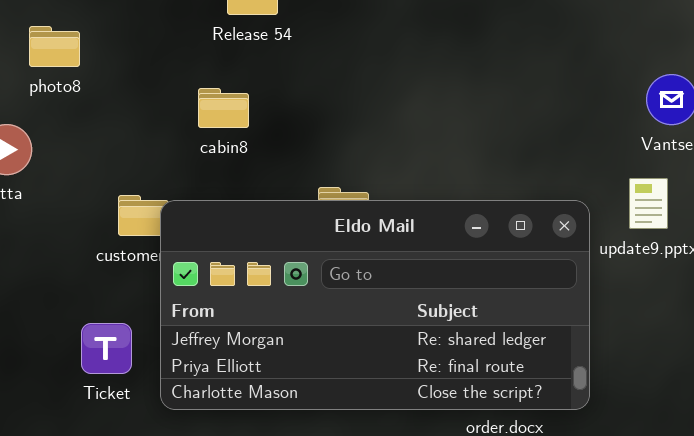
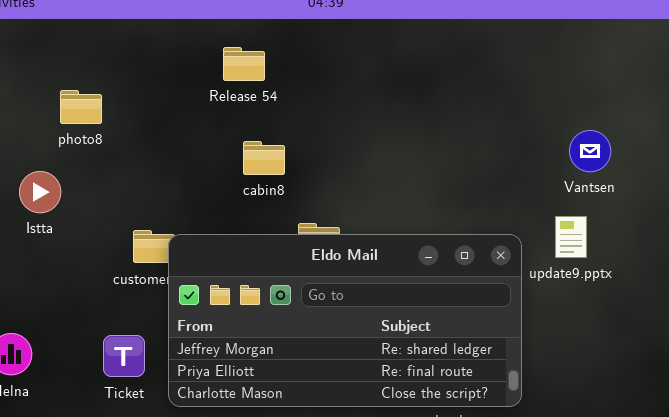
cabin8: [198,88,249,128] -> [243,141,285,175], moved

